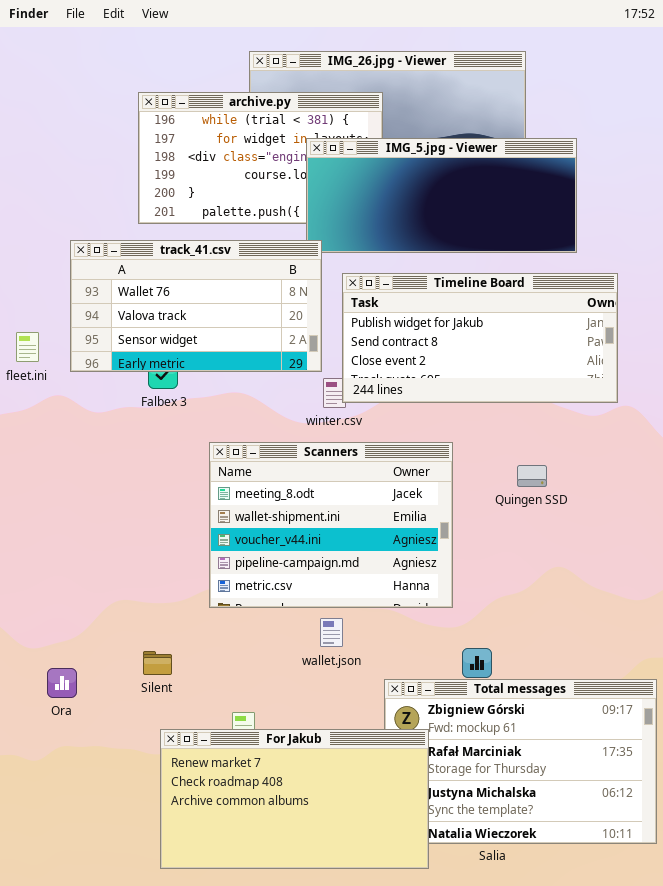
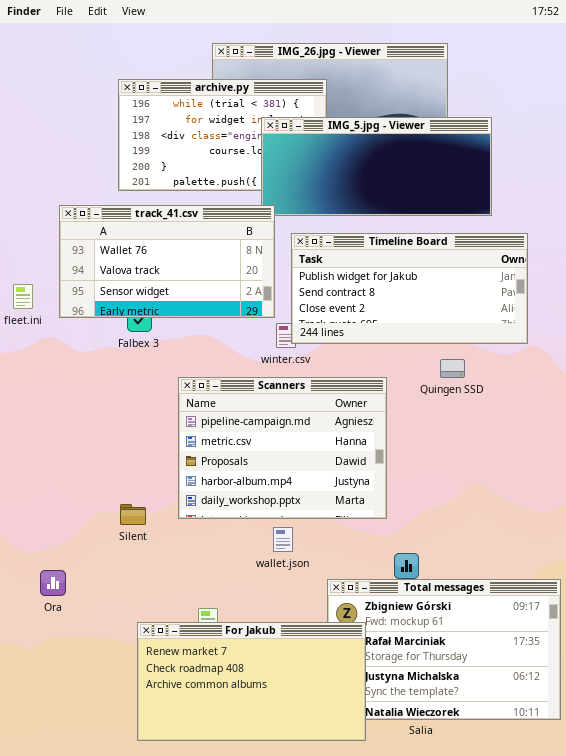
Scanners: [209,442,453,608] -> [178,377,387,519], scrolled down 3 rows
Quingen SSD: [517,465,547,487] -> [440,359,465,378], moved
Silent: [143,651,172,675] -> [120,504,146,525], moved

